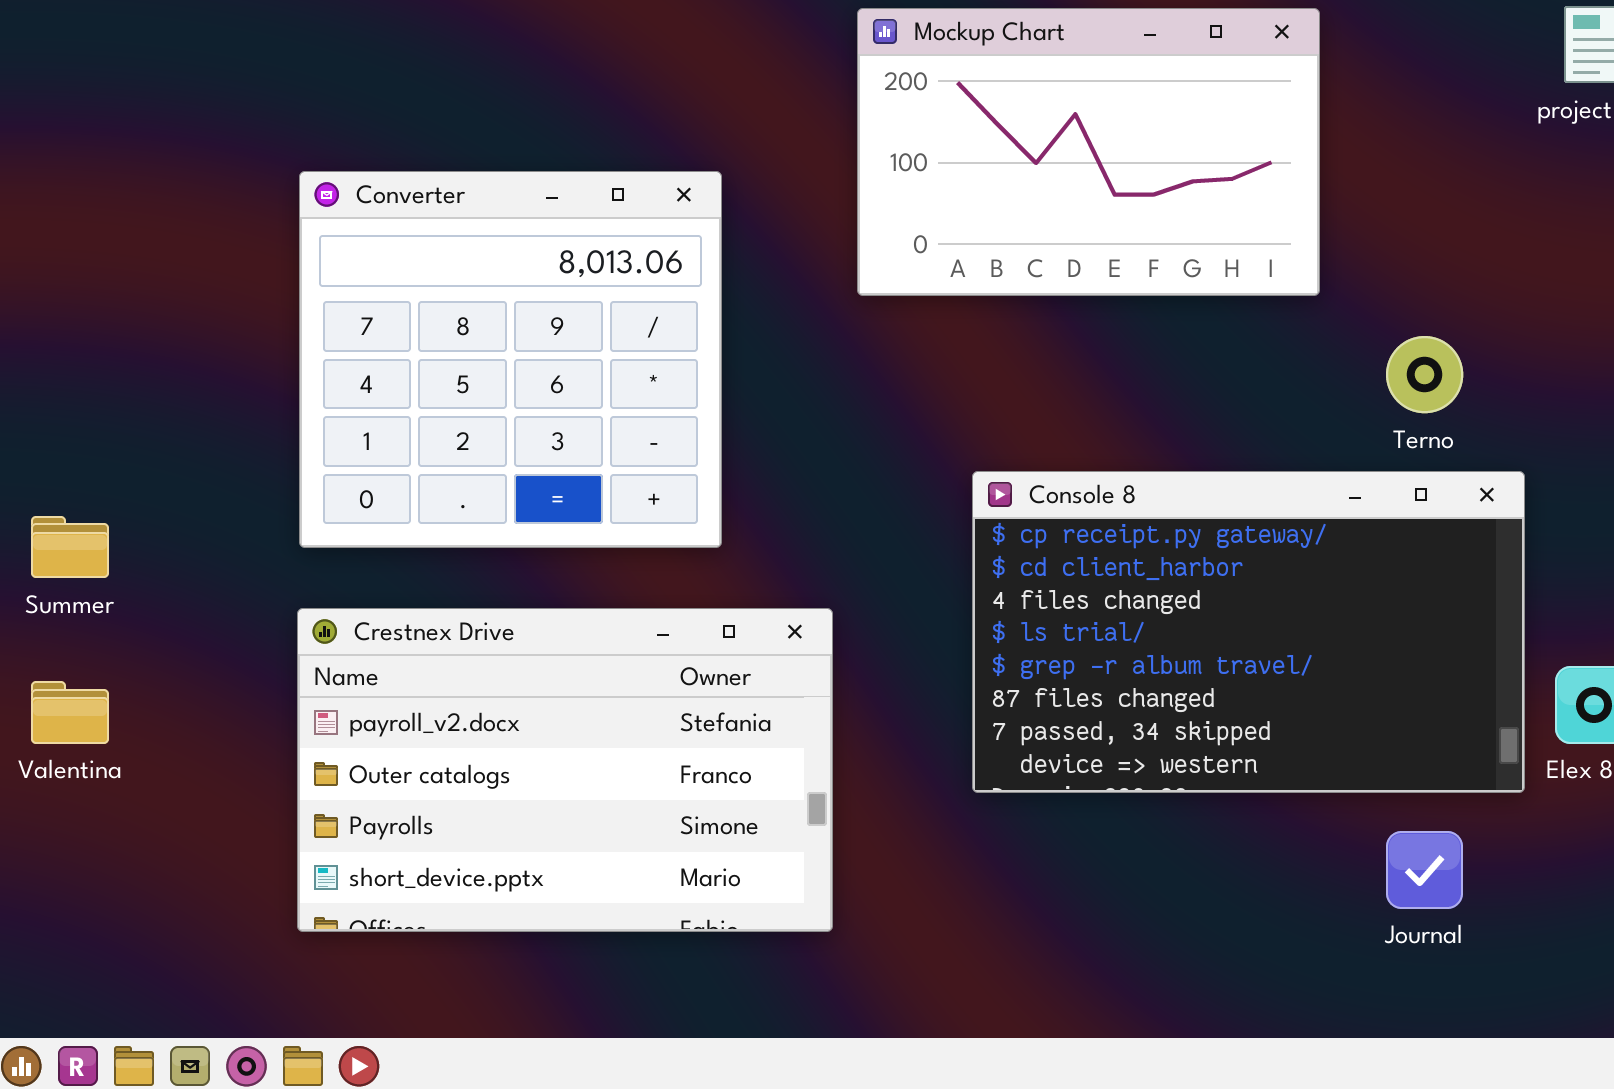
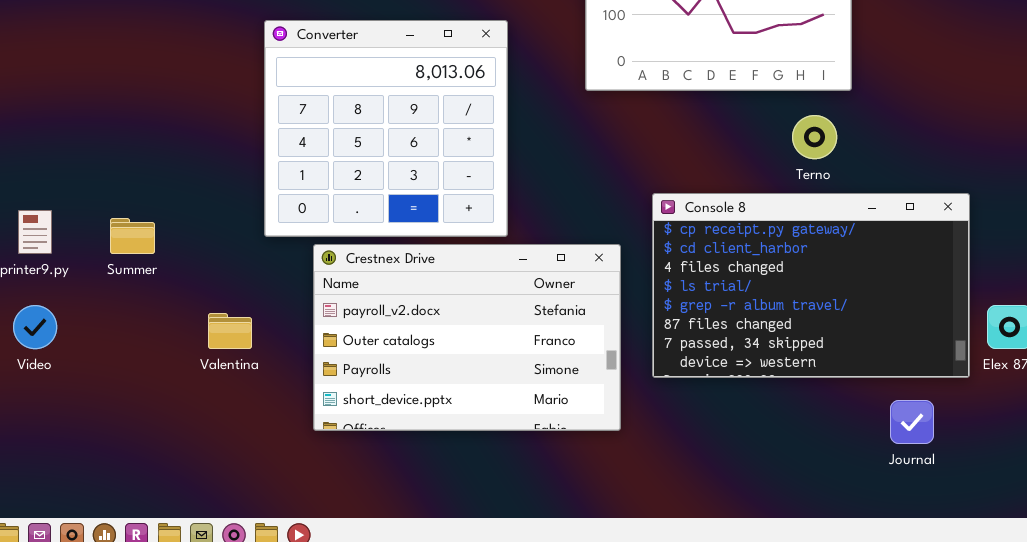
Terno: [1386,336,1463,413] -> [792,115,837,159], moved
Crestnex Drive: [297,608,833,932] -> [313,244,621,431], moved
Valentina: [31,681,109,744] -> [208,313,252,349], moved

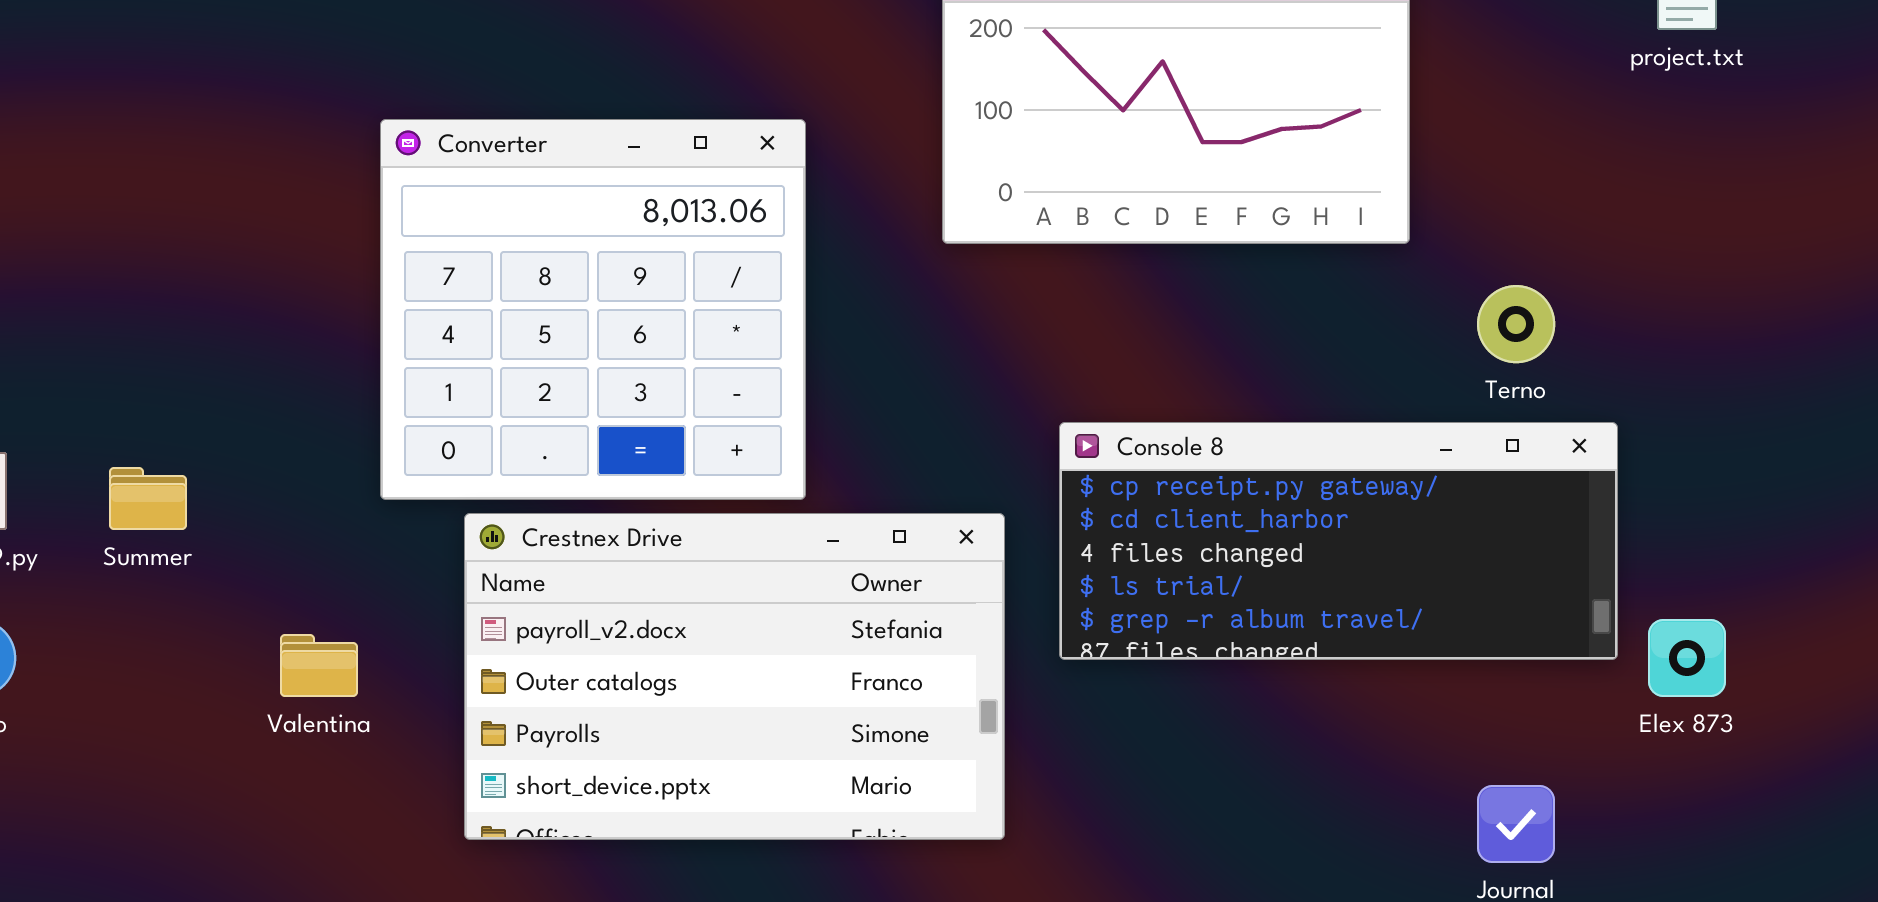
Terno: [792,115,837,159] -> [1477,285,1555,363], moved
Console 8: [652,193,970,378] -> [1059,422,1618,660], resized

